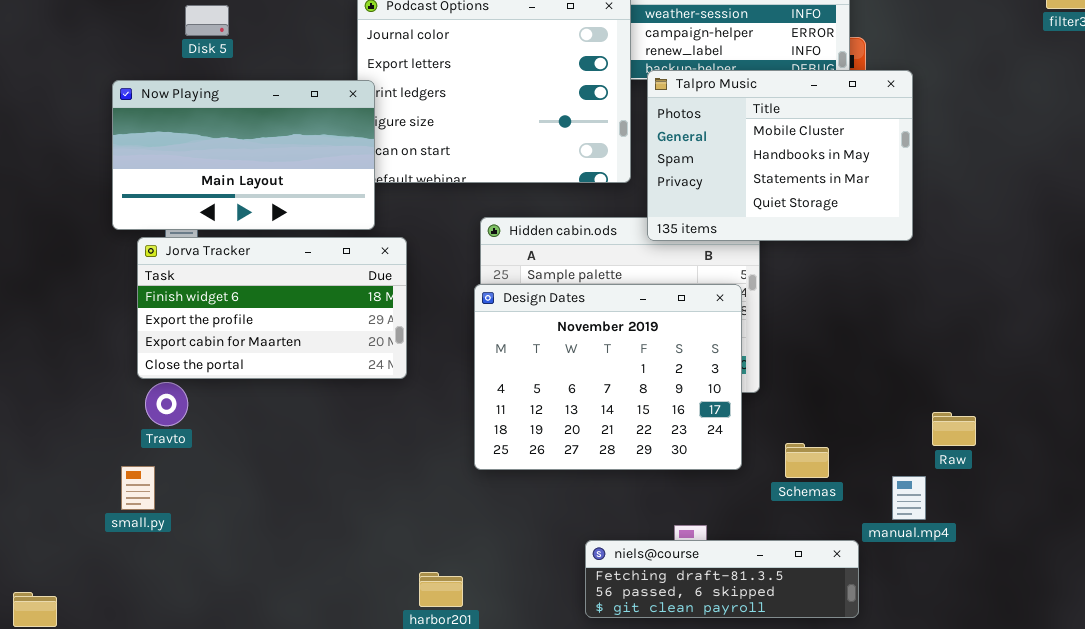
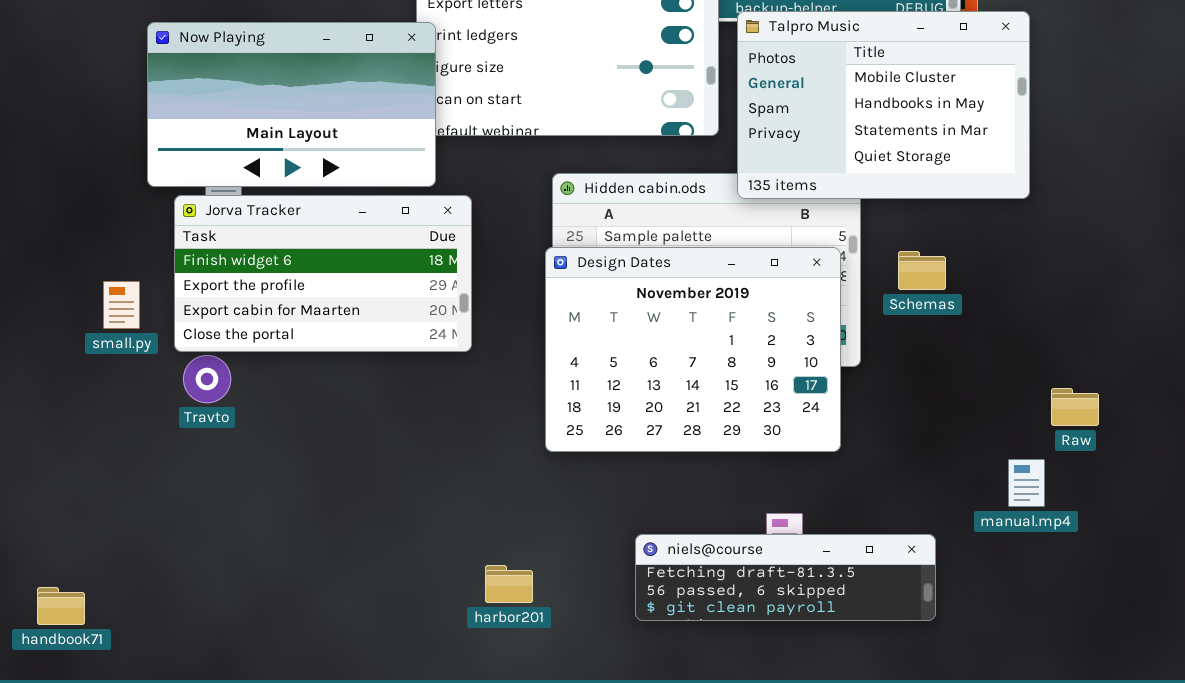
Schemas: [785,443,829,478] -> [898,251,946,290], moved
small.py: [121,466,155,510] -> [103,281,140,329], moved
niels@course: [585,540,859,618] -> [635,534,936,621], moved

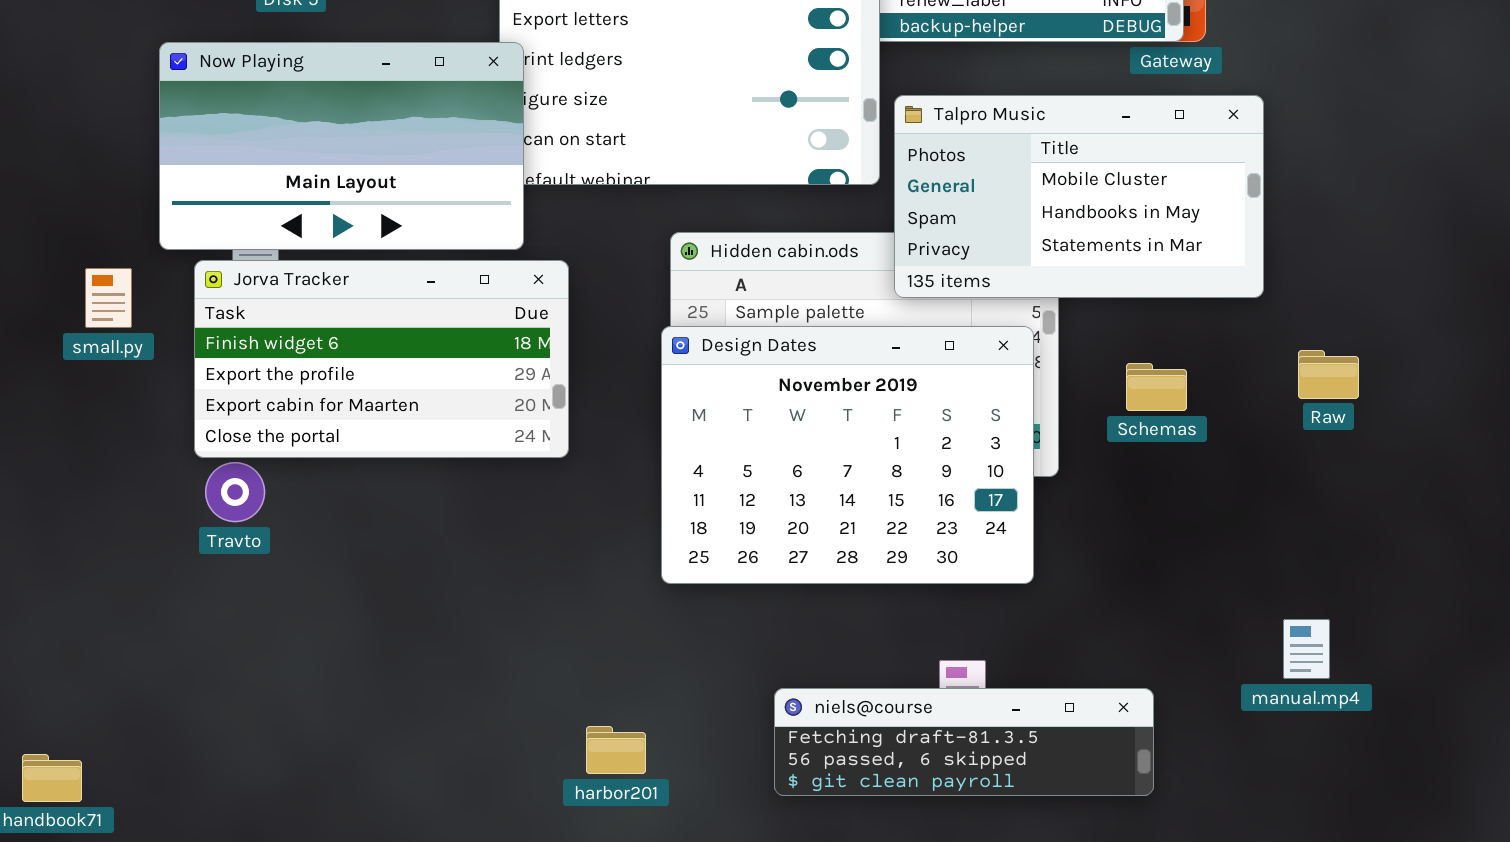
Talpro Music: [737,11,1030,199] -> [894,95,1264,298], moved, resized
Schemas: [898,251,946,290] -> [1126,363,1187,411], moved
small.py: [103,281,140,329] -> [85,268,132,328], moved
Raw: [1051,388,1099,426] -> [1298,350,1359,399], moved
manual.mp4: [1008,459,1045,507] -> [1283,619,1330,679], moved

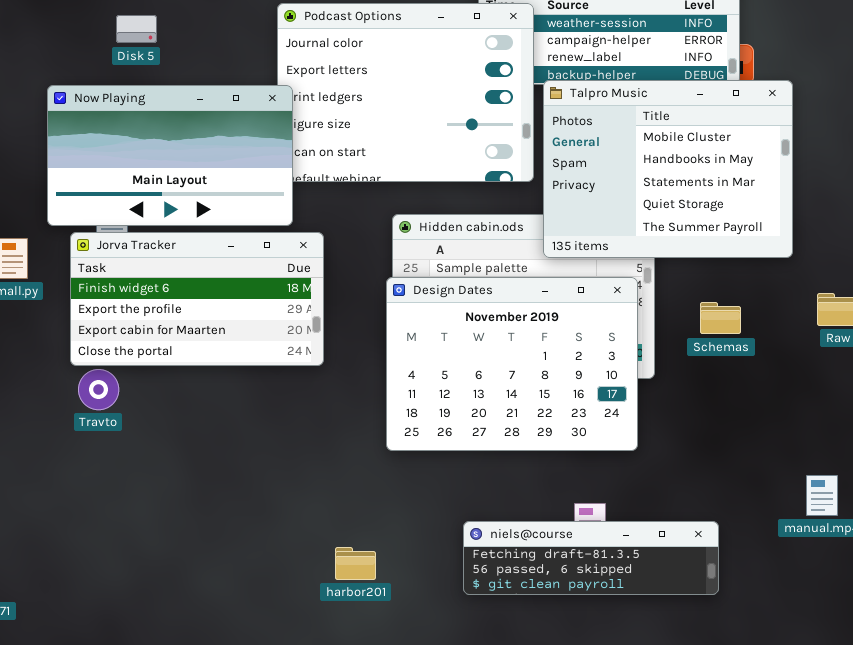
Talpro Music: [894,95,1264,298] -> [543,80,793,258], resized

